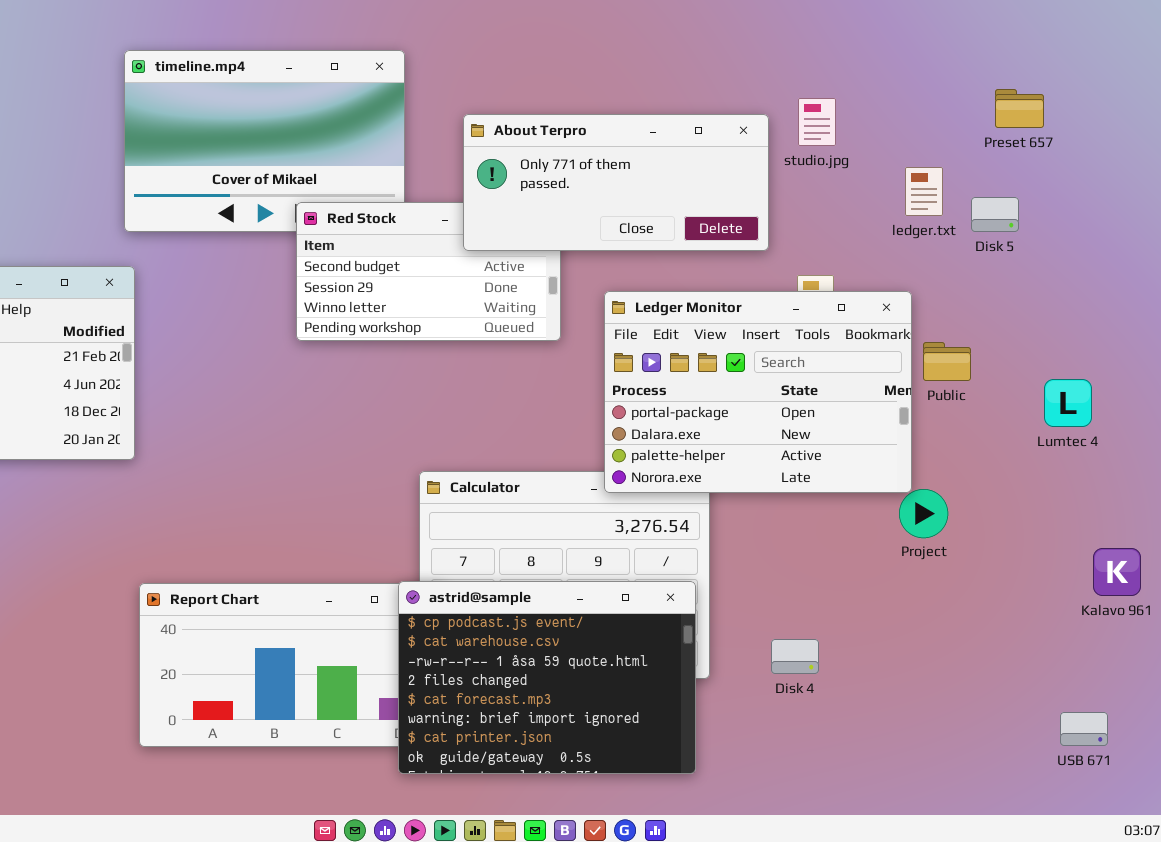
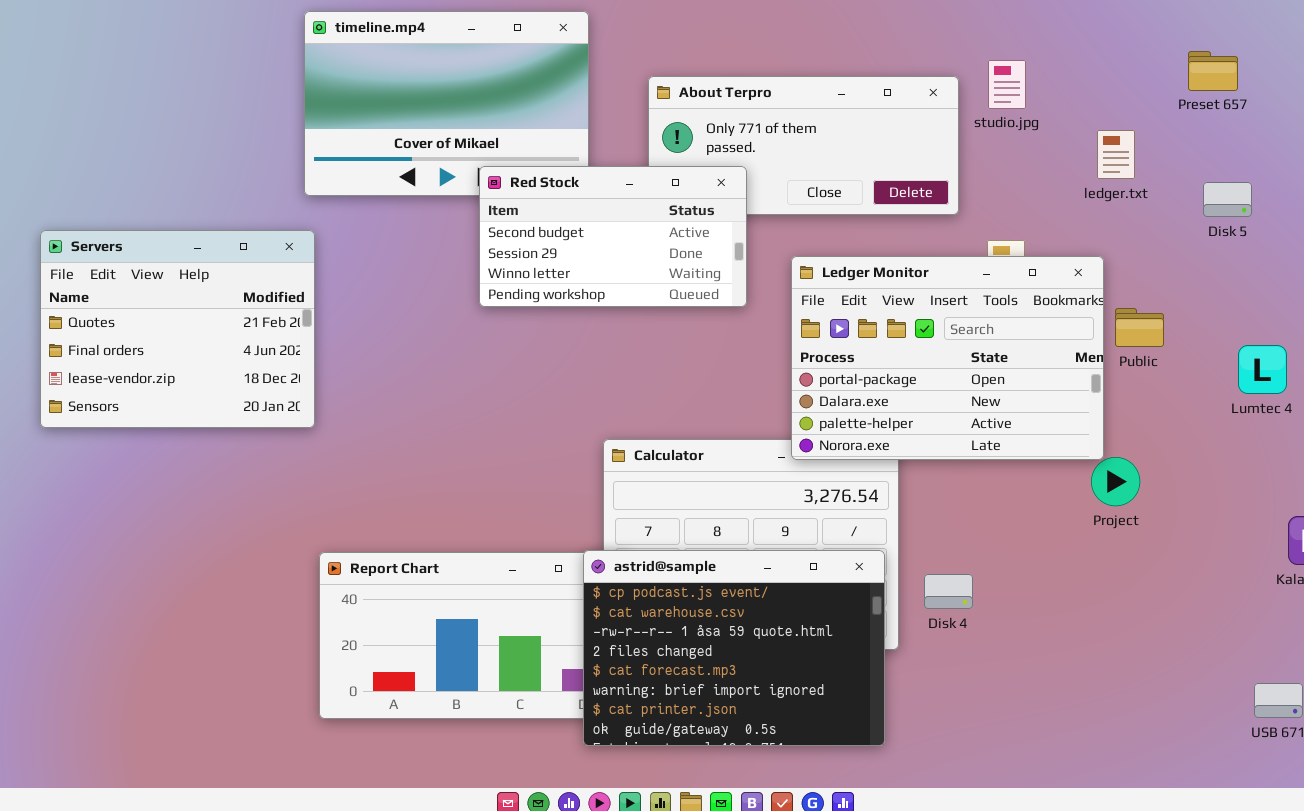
Disk 5: [971,197,1019,232] -> [1203,182,1252,217], moved
Red Stock: [296,202,561,341] -> [479,166,747,307], raised
Disk 4: [771,639,819,674] -> [924,574,973,609], moved

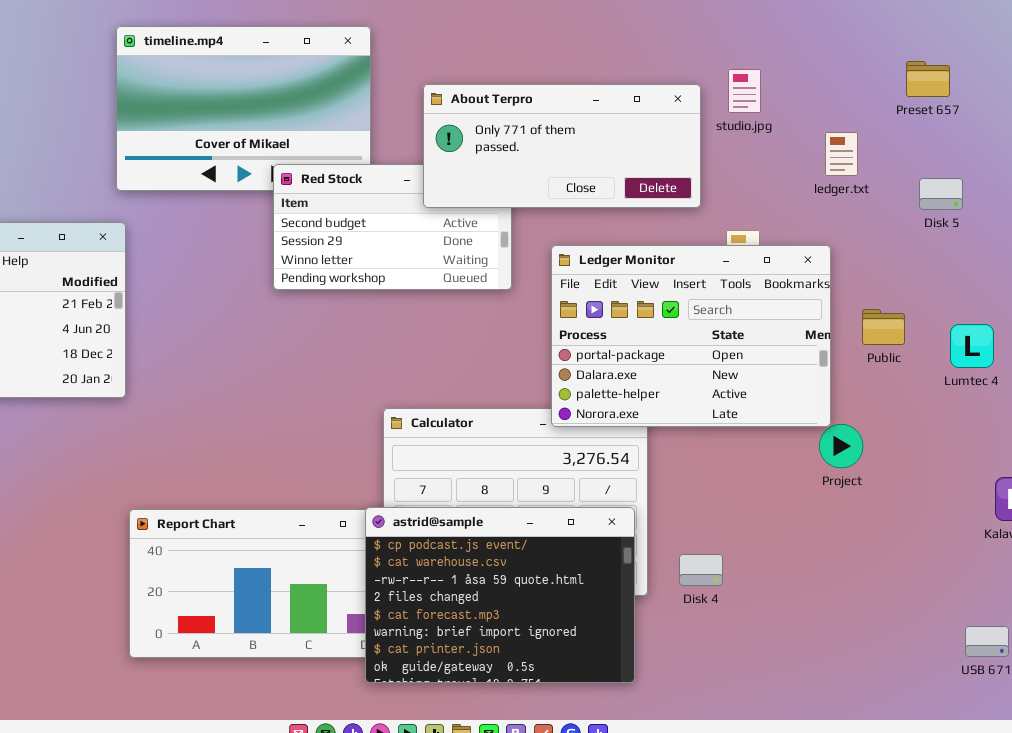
About Terpro: [648,76,959,215] -> [423,84,701,208], raised
Public: [1115,308,1164,347] -> [862,309,905,345], moved
Disk 4: [924,574,973,609] -> [679,554,723,586], moved

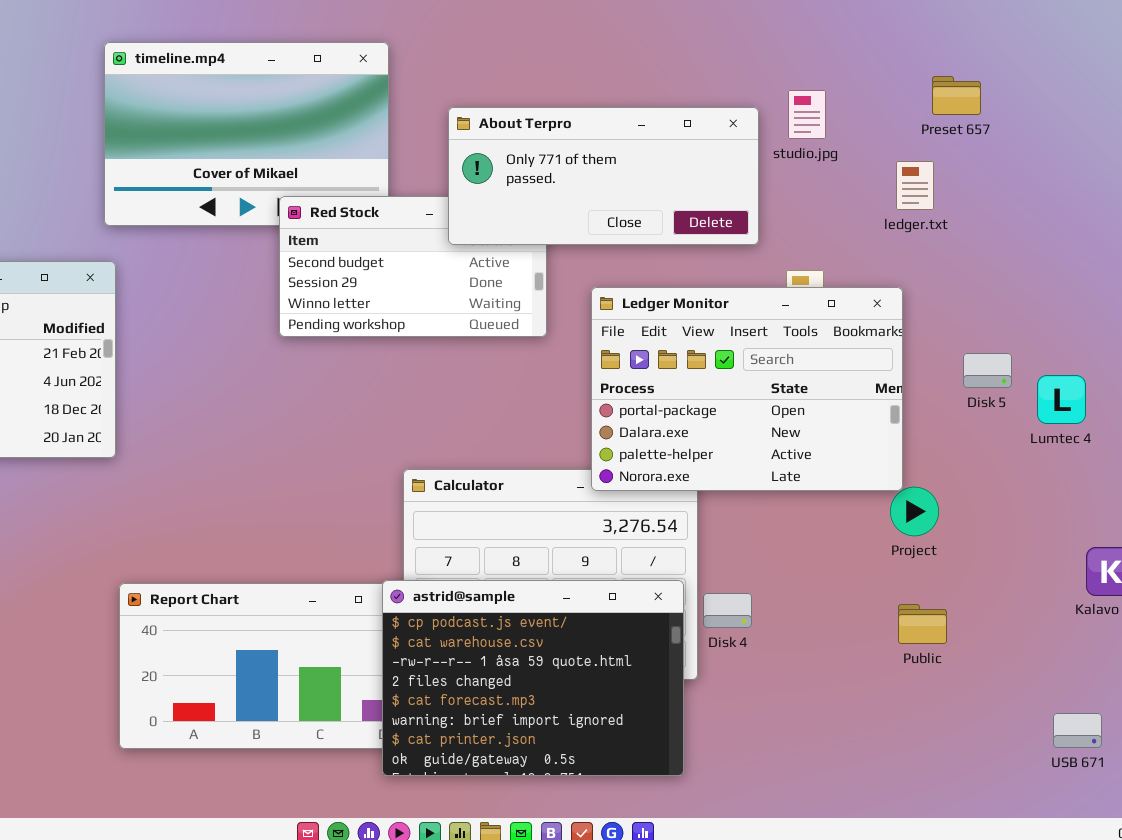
Preset 657: [906,61,950,97] -> [932,76,981,115], moved
Disk 5: [919,178,963,210] -> [963,353,1012,388], moved
Public: [862,309,905,345] -> [898,604,947,644], moved
Disk 4: [679,554,723,586] -> [703,593,752,628], moved

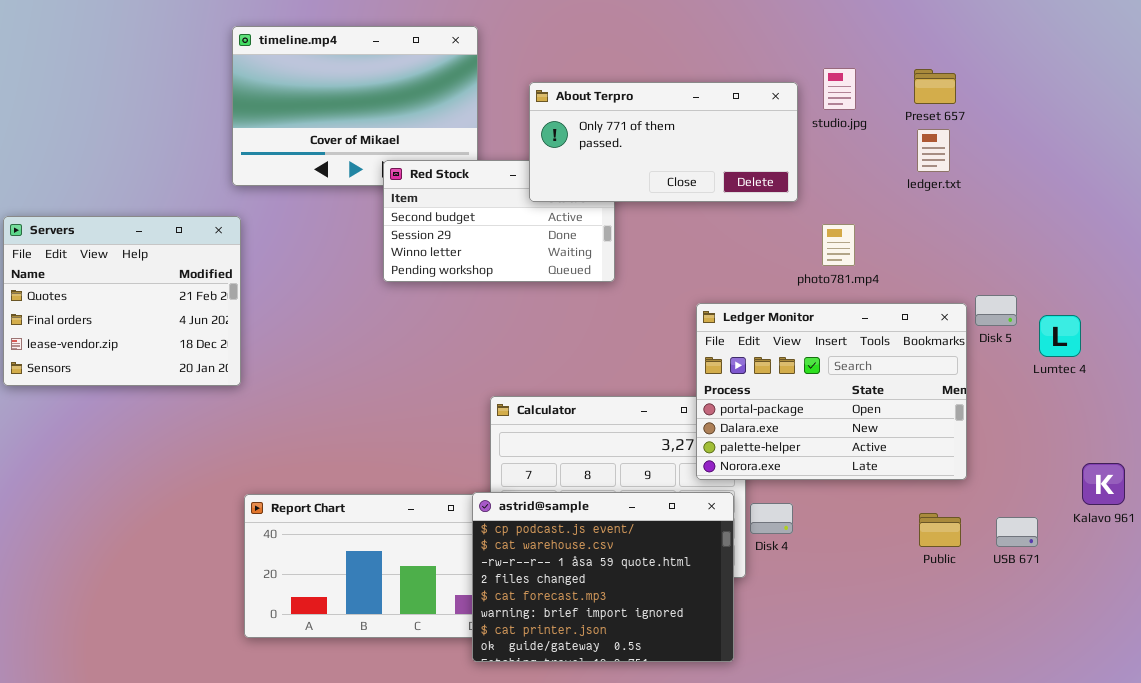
Preset 657: [932,76,981,115] -> [914,69,956,104], moved
Ledger Monitor: [591,287,903,491] -> [696,303,967,480], moved
USB 671: [1053,713,1102,748] -> [996,517,1038,547], moved

